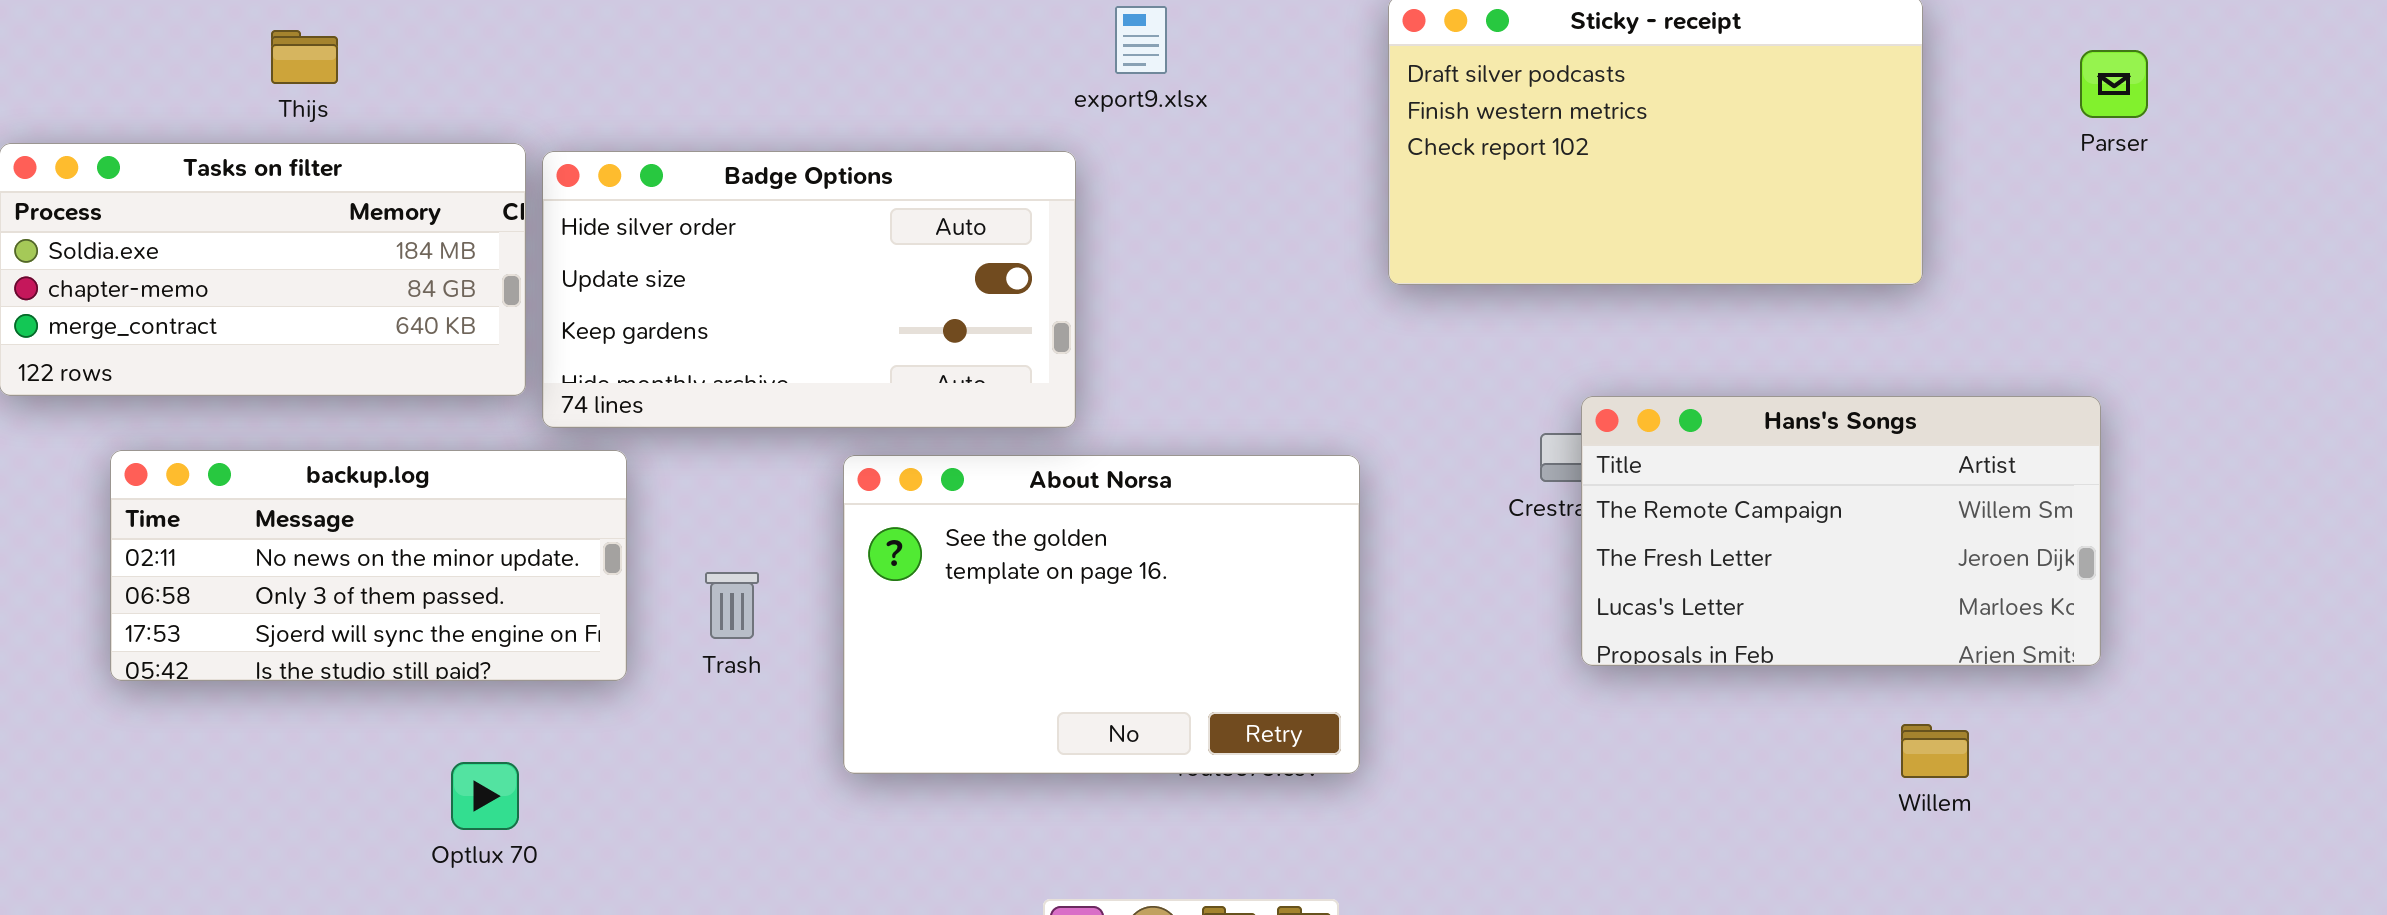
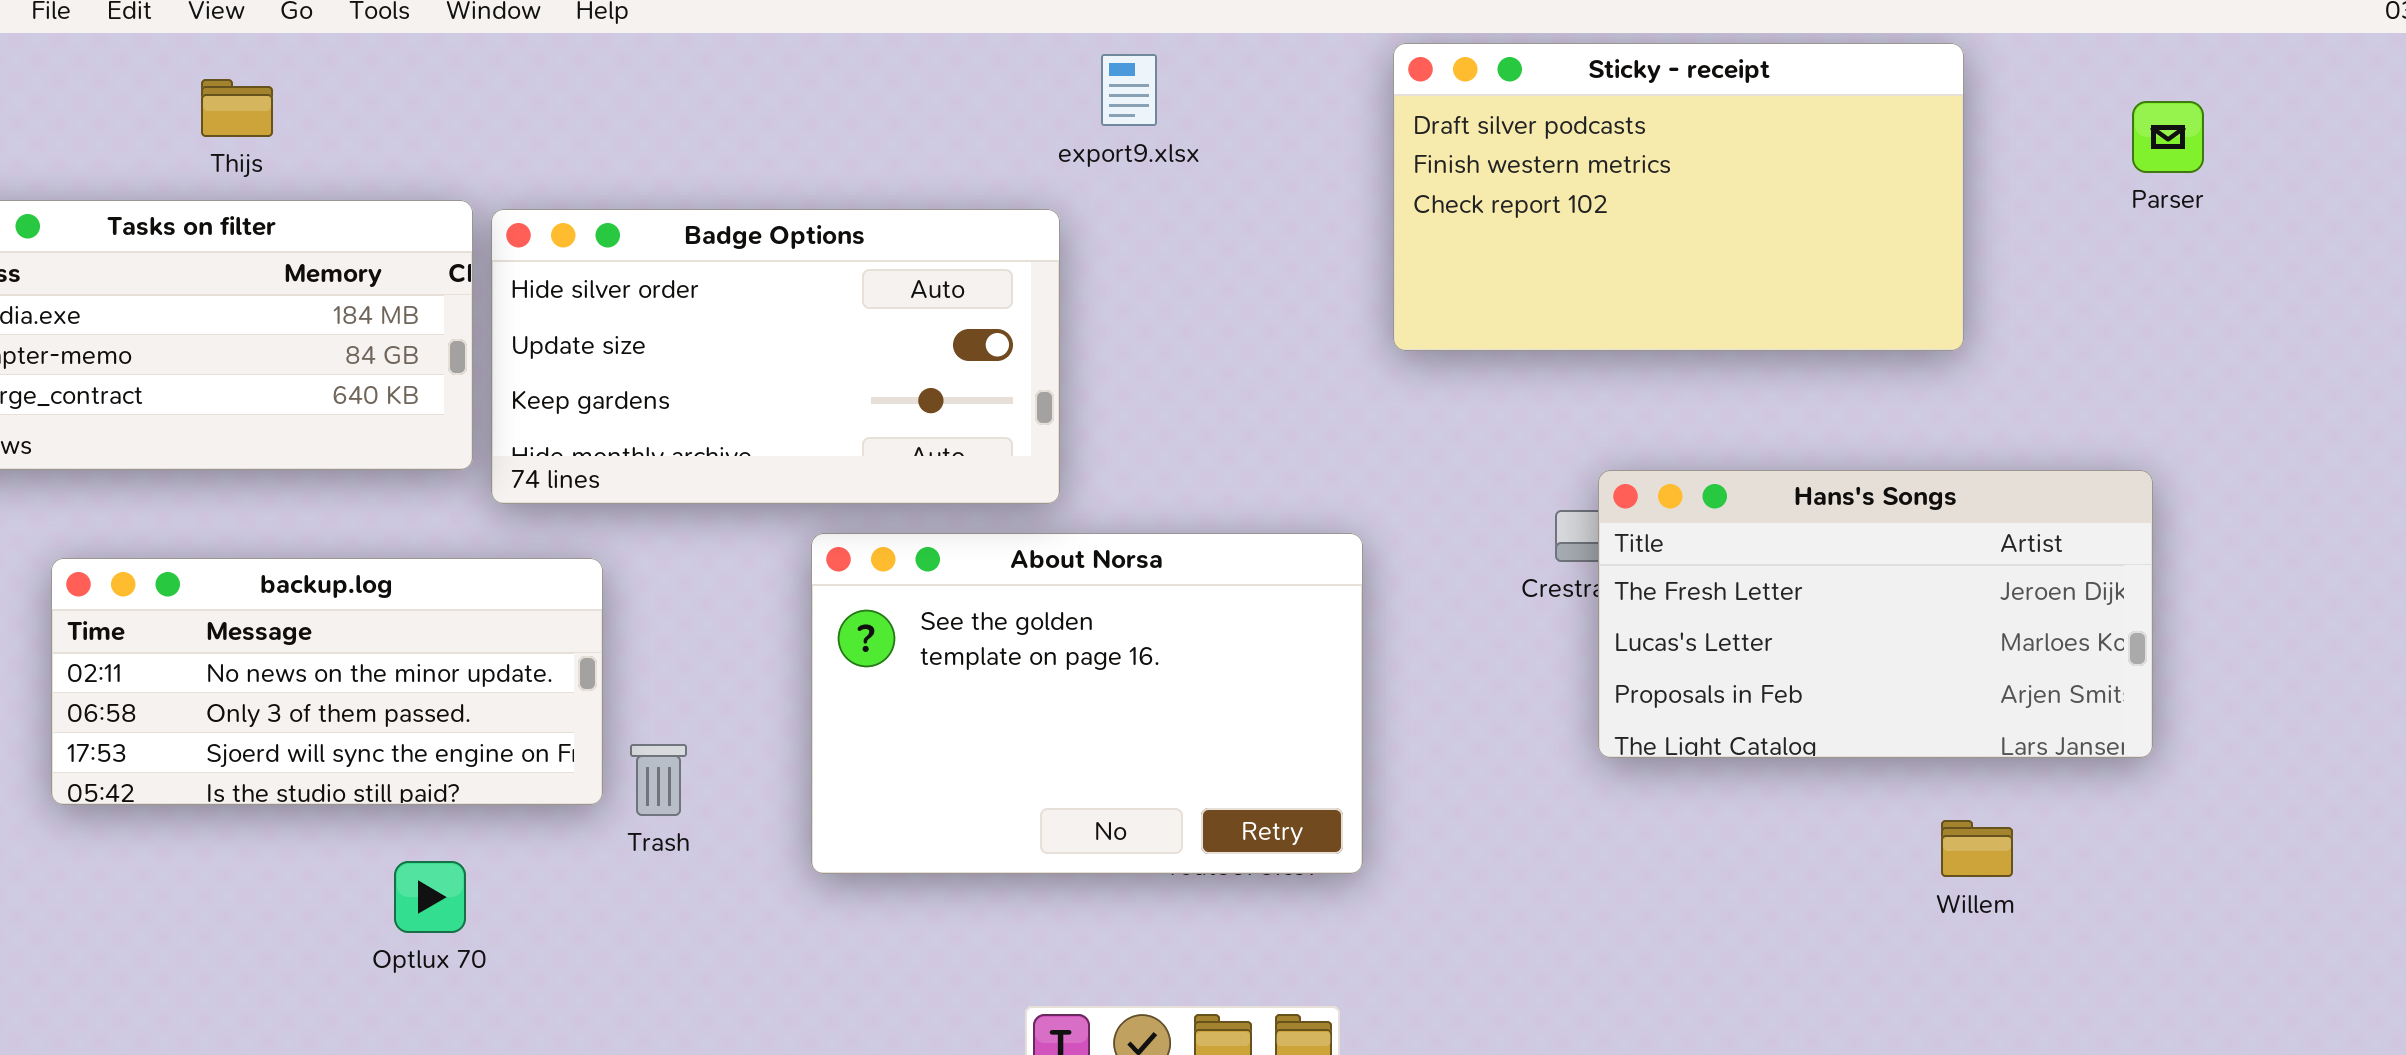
Hans's Songs: [1581,396,2101,666] -> [1598,470,2153,758], scrolled down 1 row
backup.log: [110,450,627,681] -> [51,558,603,805], moved
Trash: [705,572,759,639] -> [630,744,687,816], moved

